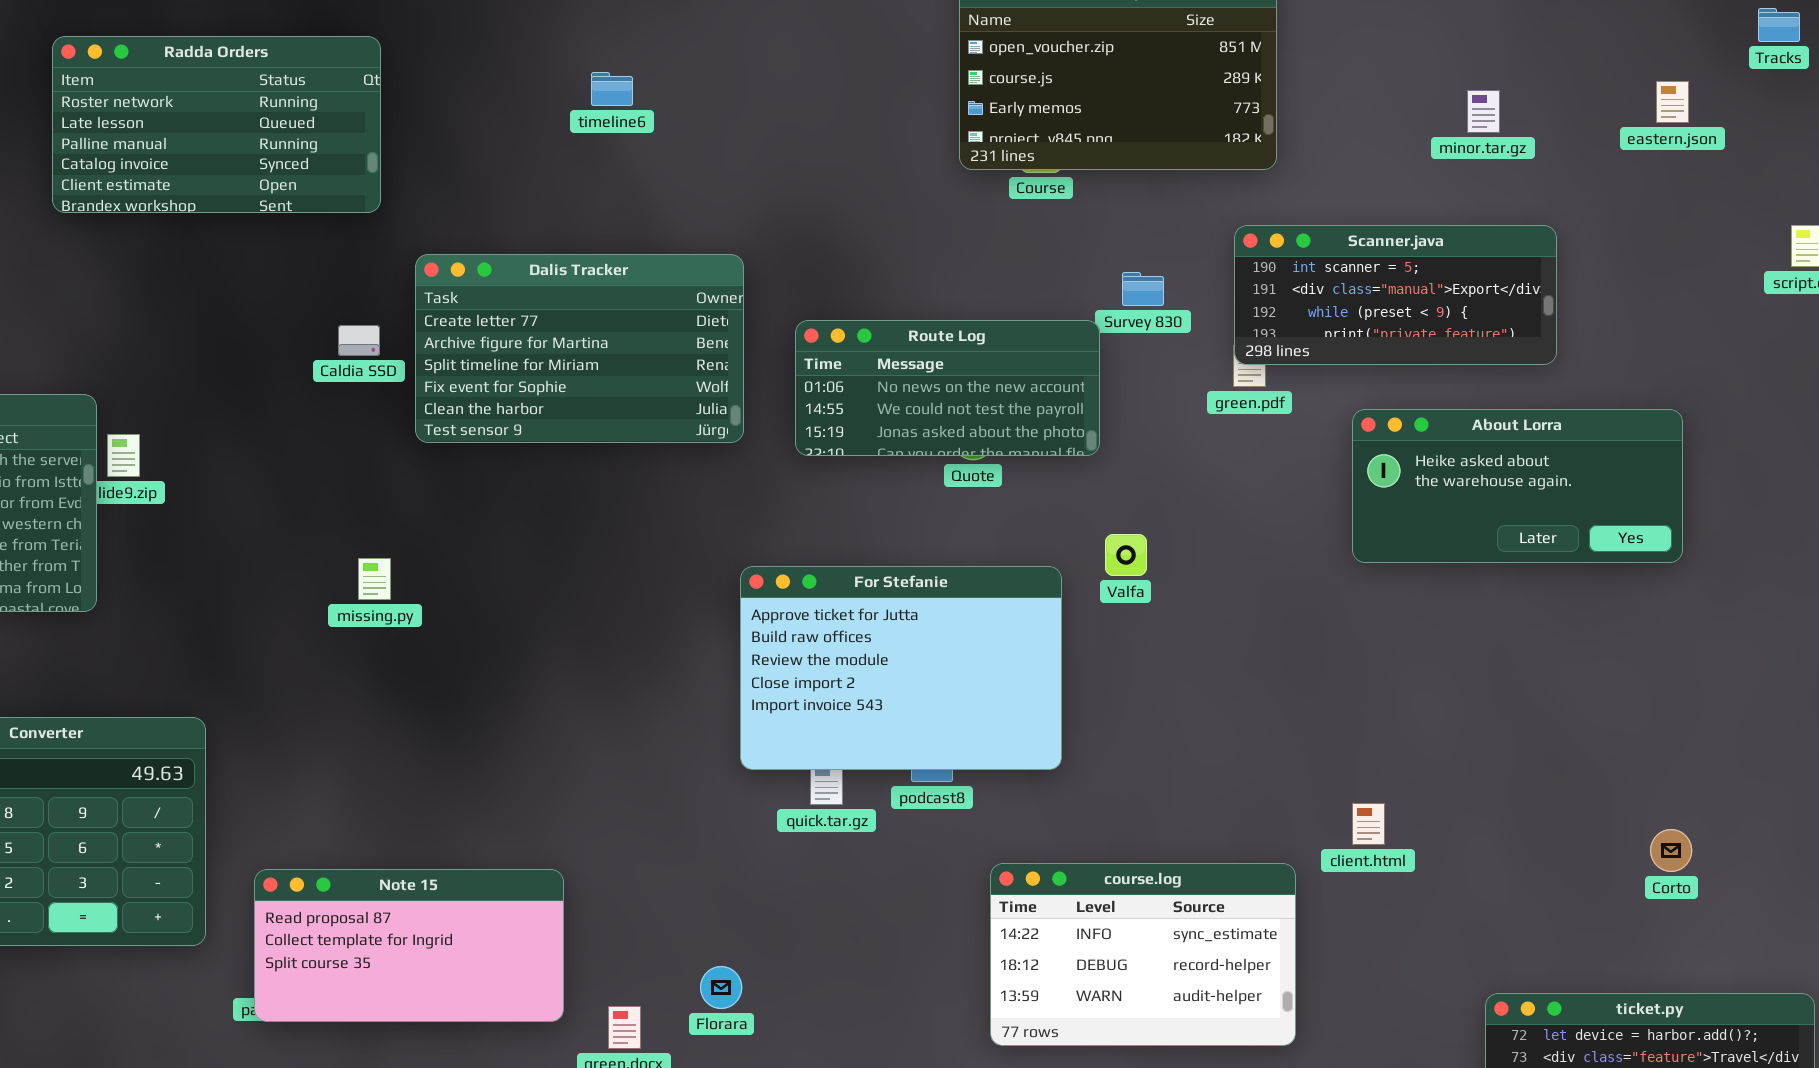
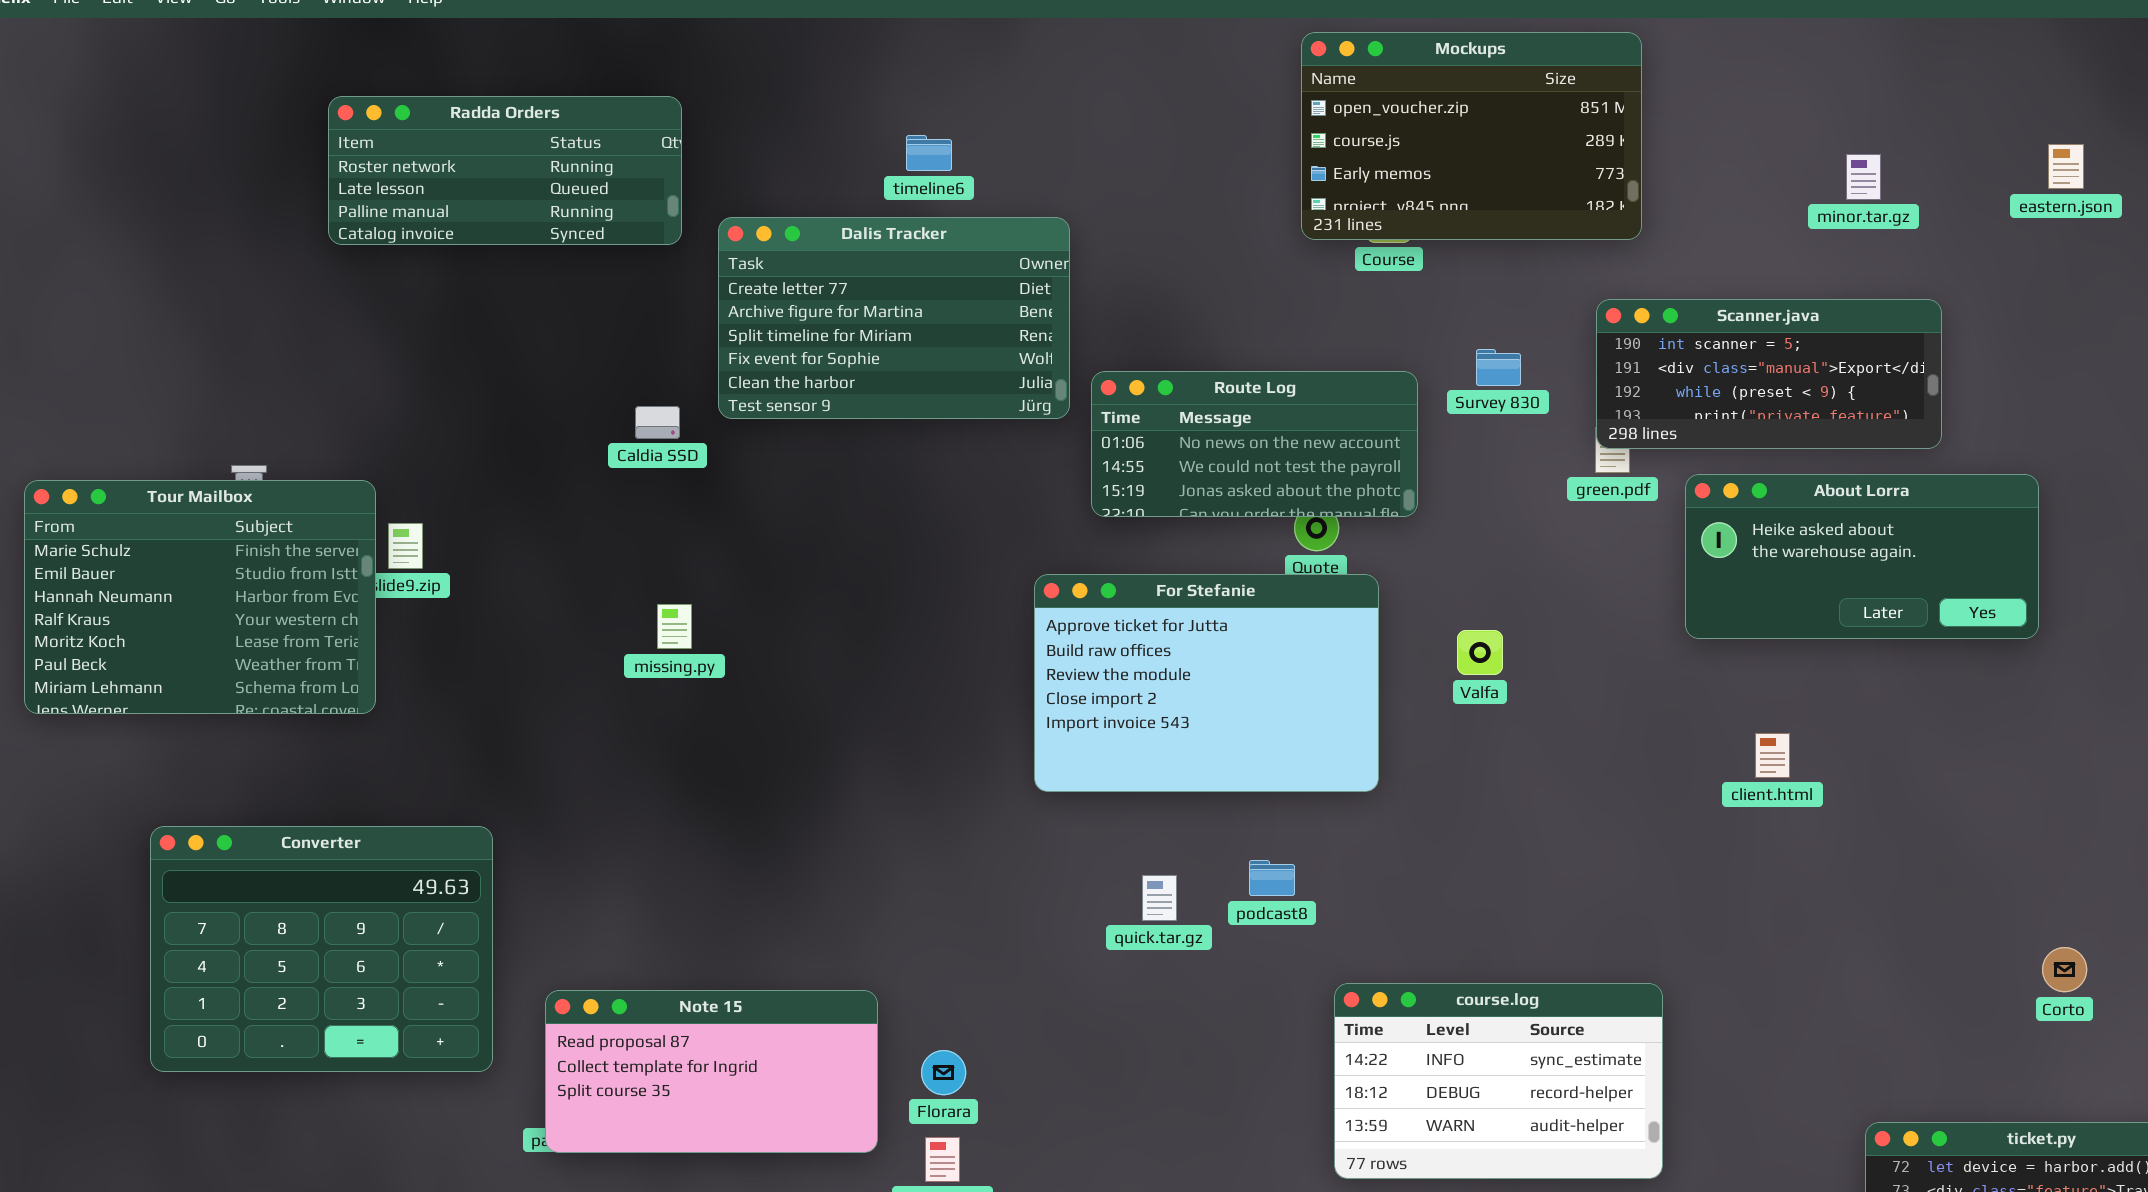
Radda Orders: [52,36,381,213] -> [328,96,682,245], resized
Dalis Tracker: [415,254,744,443] -> [718,217,1070,419], moved
Route Log: [795,320,1100,456] -> [1091,371,1418,517], moved
About Lorra: [1352,409,1683,563] -> [1685,474,2039,639], moved
missing.py: [358,558,391,600] -> [657,604,692,649], moved
For Stefanie: [740,566,1062,770] -> [1034,574,1379,792], moved
client.html: [1352,803,1385,845] -> [1755,733,1790,778], moved
Florara: [700,966,742,1009] -> [921,1050,966,1095], moved

